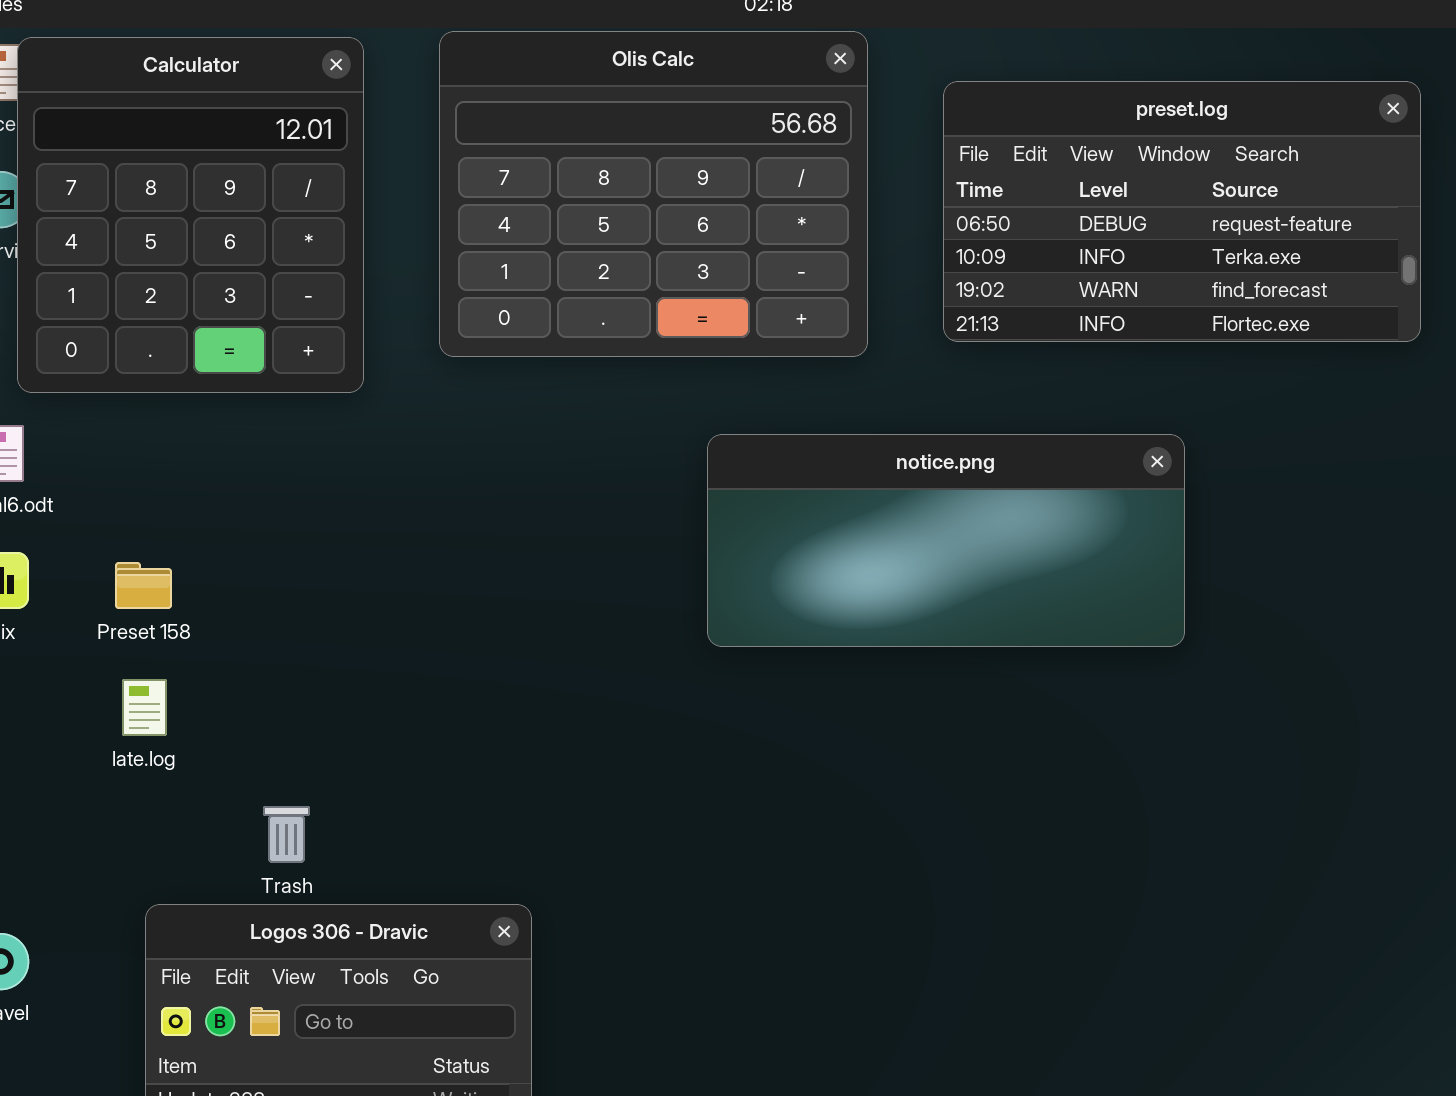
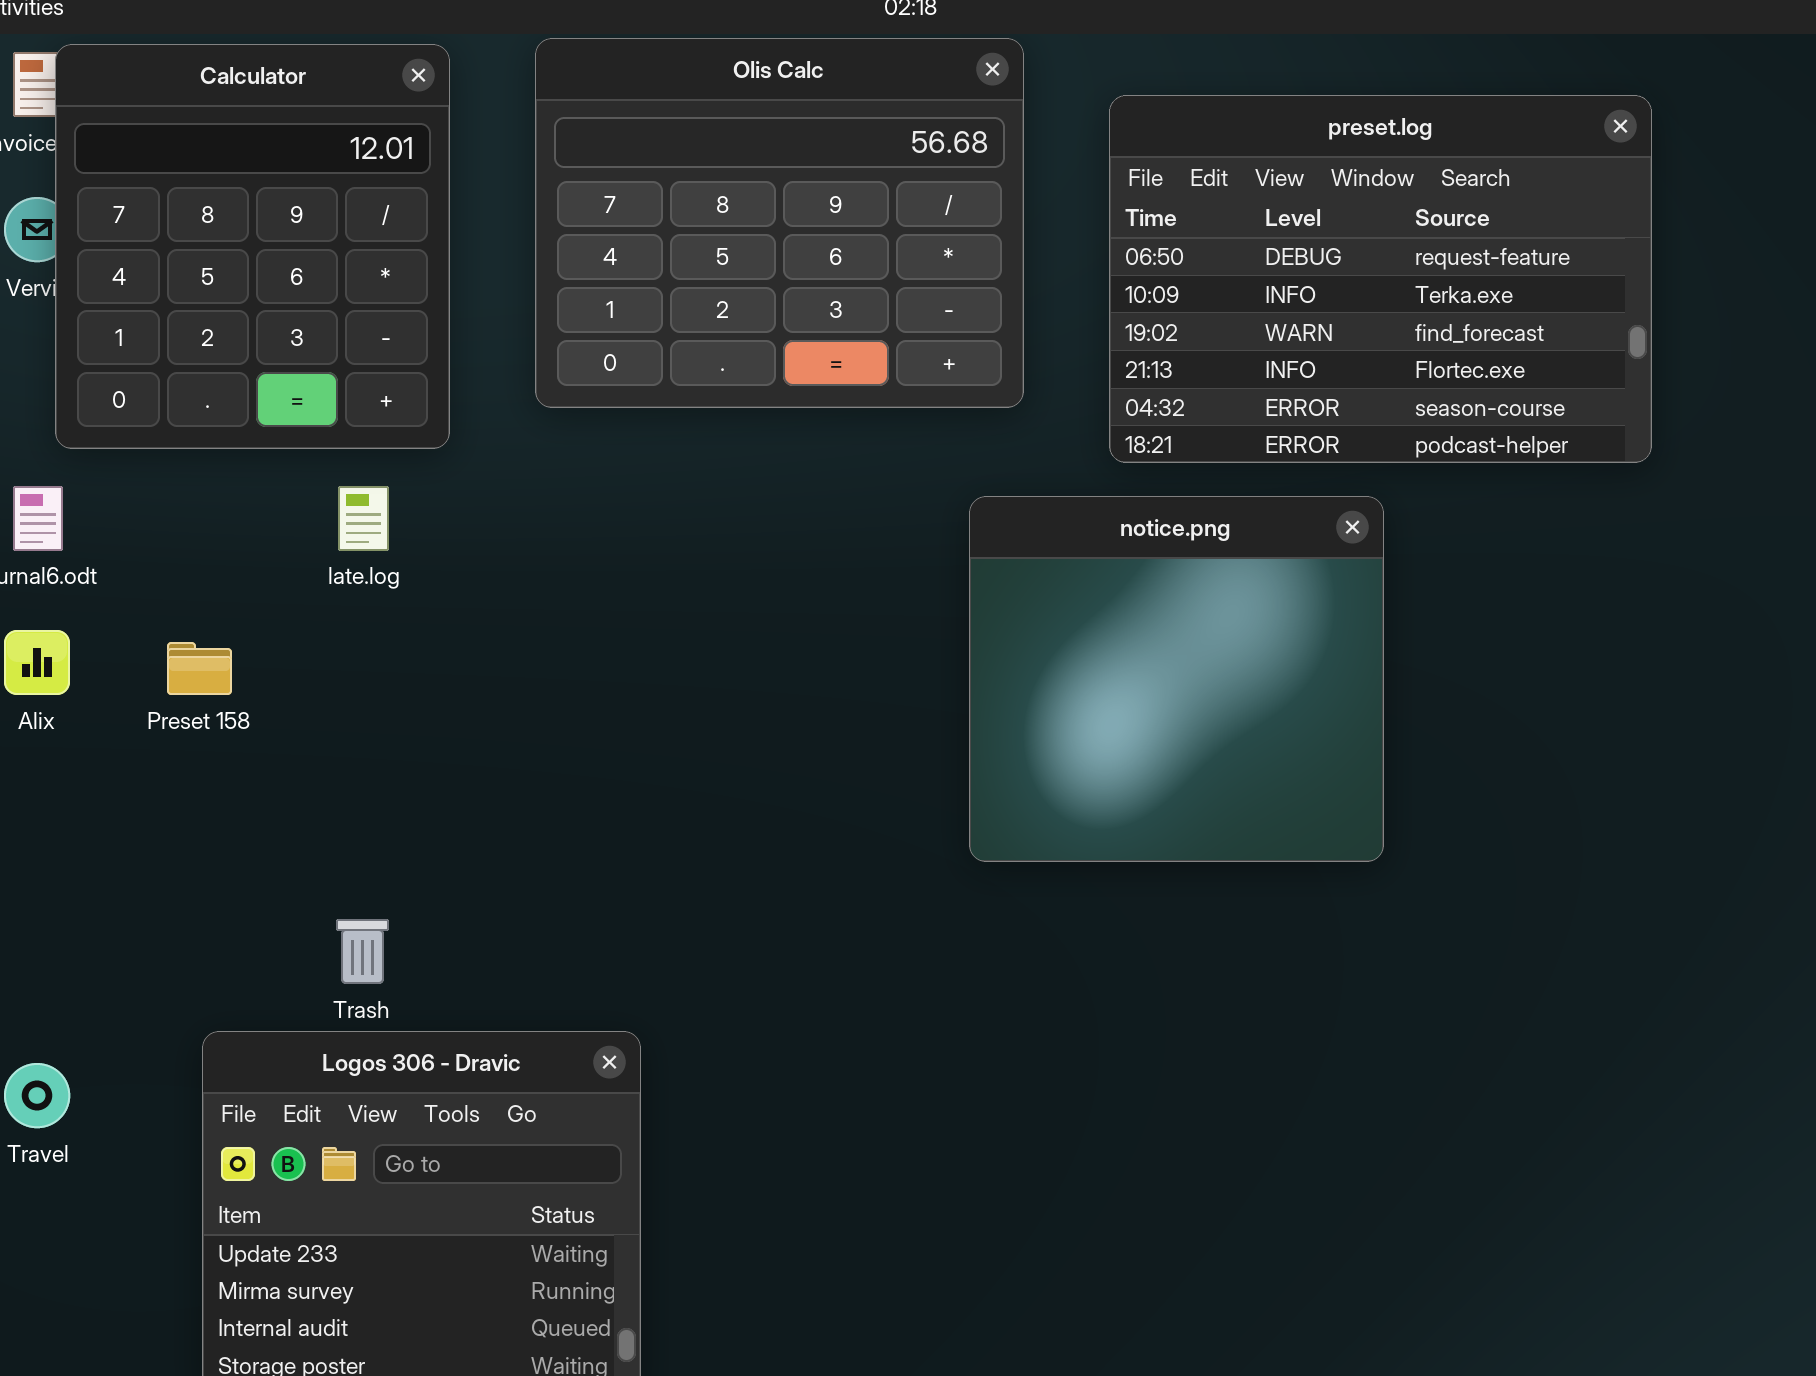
preset.log: [943,81,1421,342] -> [1109,95,1652,463], resized
notice.png: [707,434,1185,647] -> [969,496,1384,862], resized
late.log: [122,679,167,736] -> [338,486,389,551], moved

